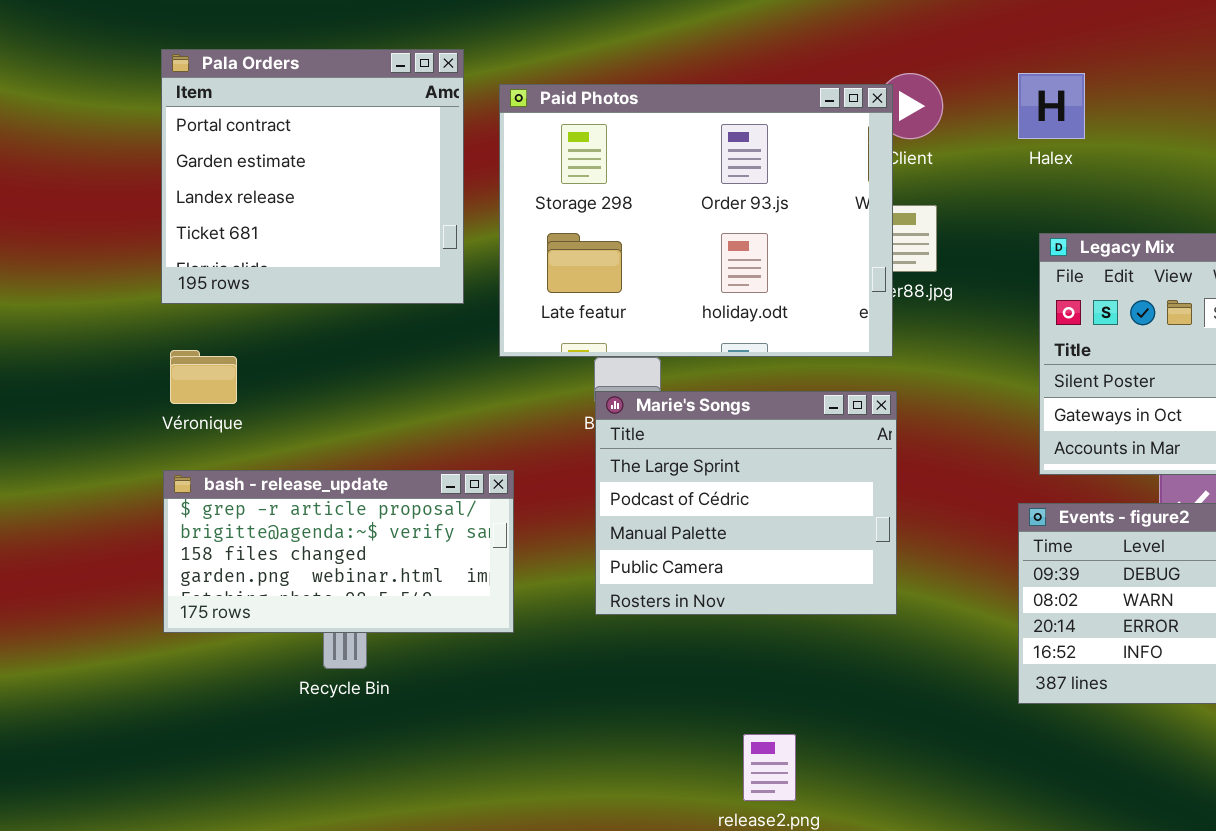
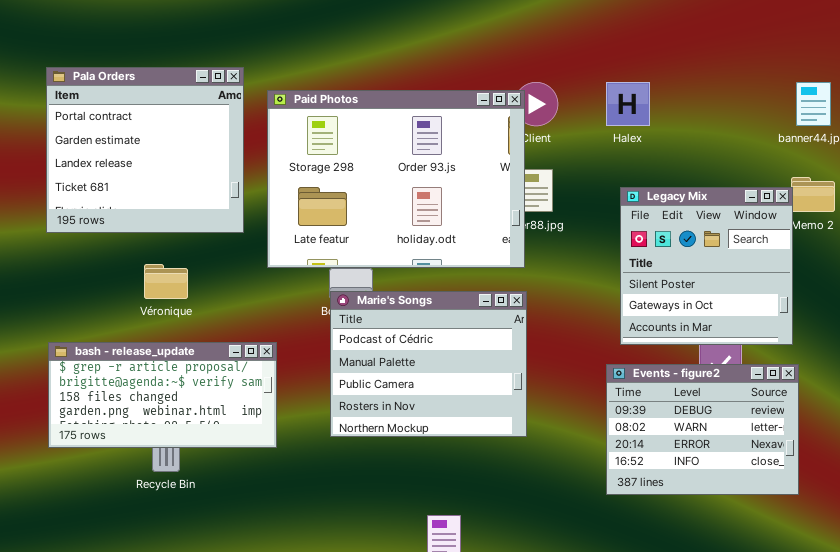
Véronique: [170,350,237,404] -> [144,264,188,299], moved
Marie's Songs: [595,391,897,615] -> [330,291,527,437], scrolled down 1 row

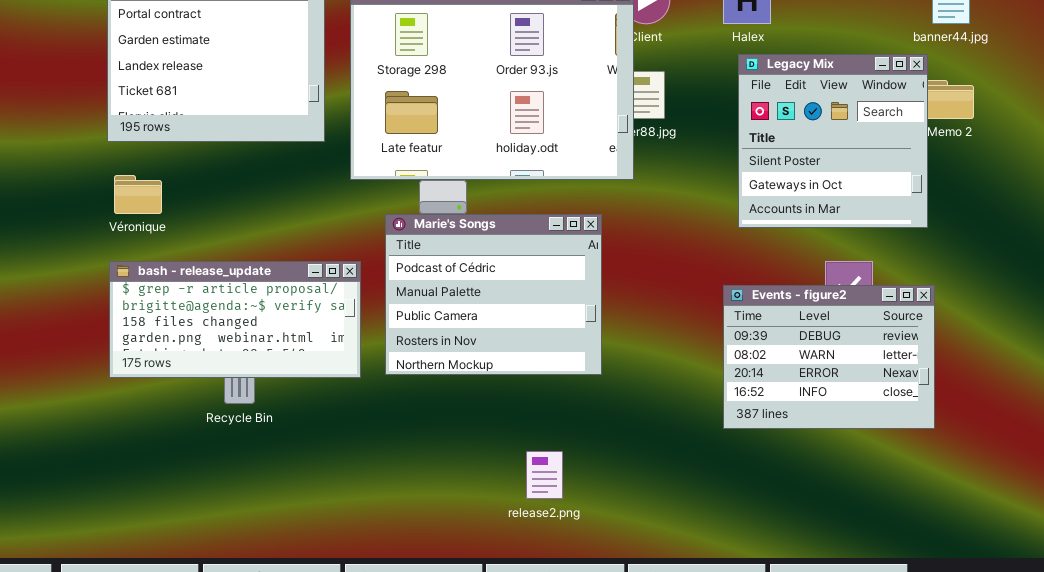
Legacy Mix: [620,187,793,345] -> [738,54,928,228], moved
Véronique: [144,264,188,299] -> [114,175,162,214], moved
Marie's Songs: [330,291,527,437] -> [385,214,602,375], moved

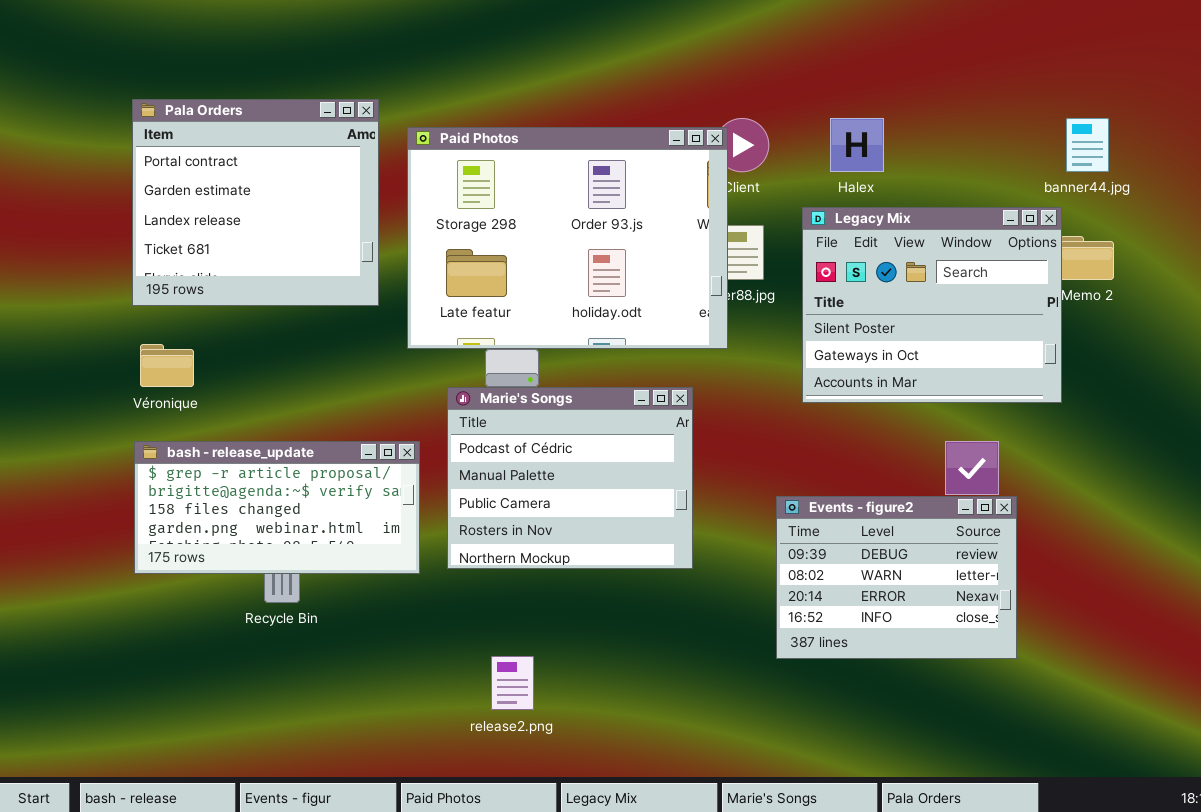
Legacy Mix: [738,54,928,228] -> [802,207,1062,403], resized
Events - figure2: [723,285,935,429] -> [776,496,1017,659], moved
release2.png: [526,451,563,499] -> [491,656,534,710], moved

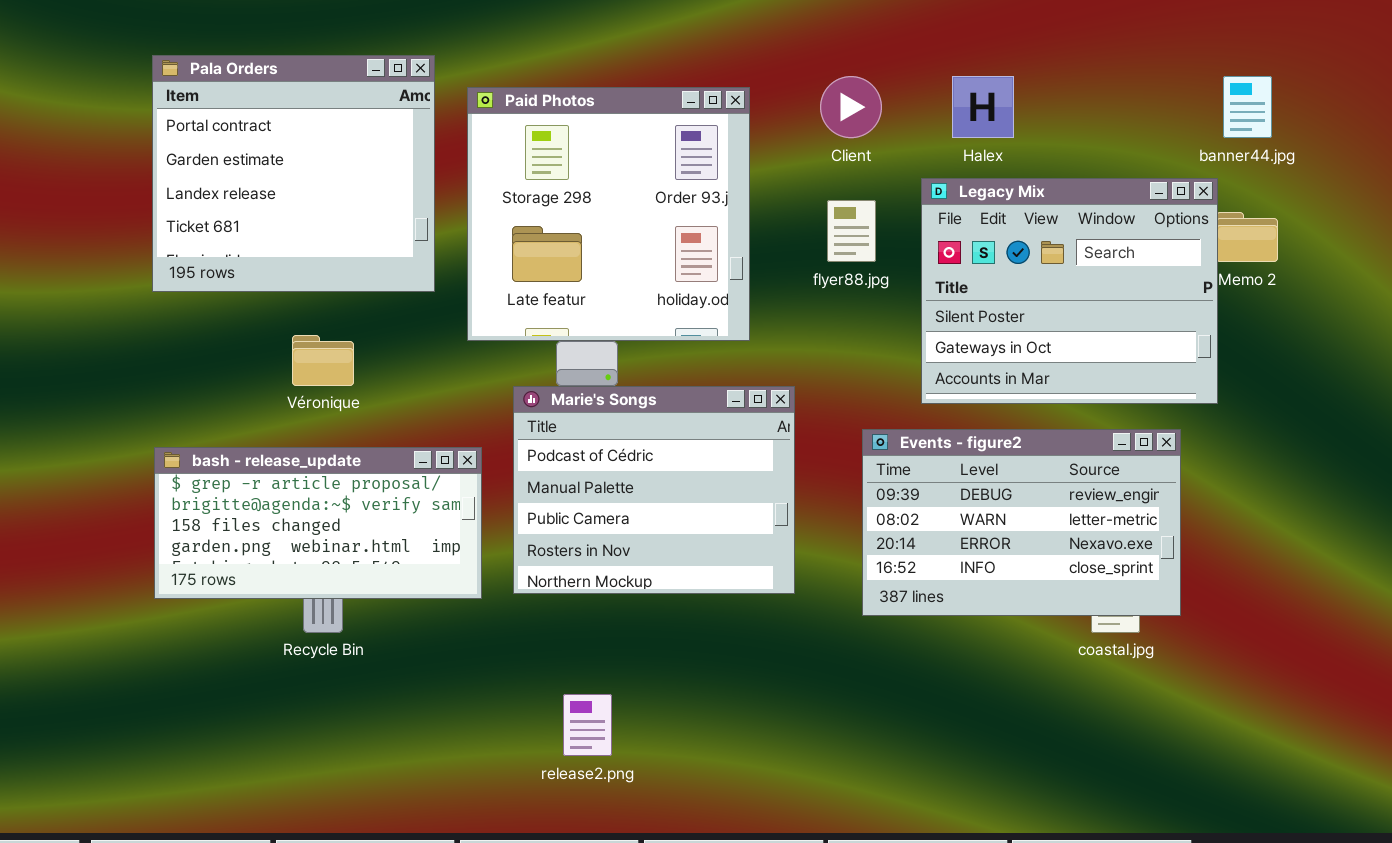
Paid Photos: [407,127,728,349] -> [467,87,750,341], resized
Véronique: [140,344,194,387] -> [292,335,354,386], moved
Events - figure2: [776,496,1017,659] -> [862,429,1181,616], moved, resized

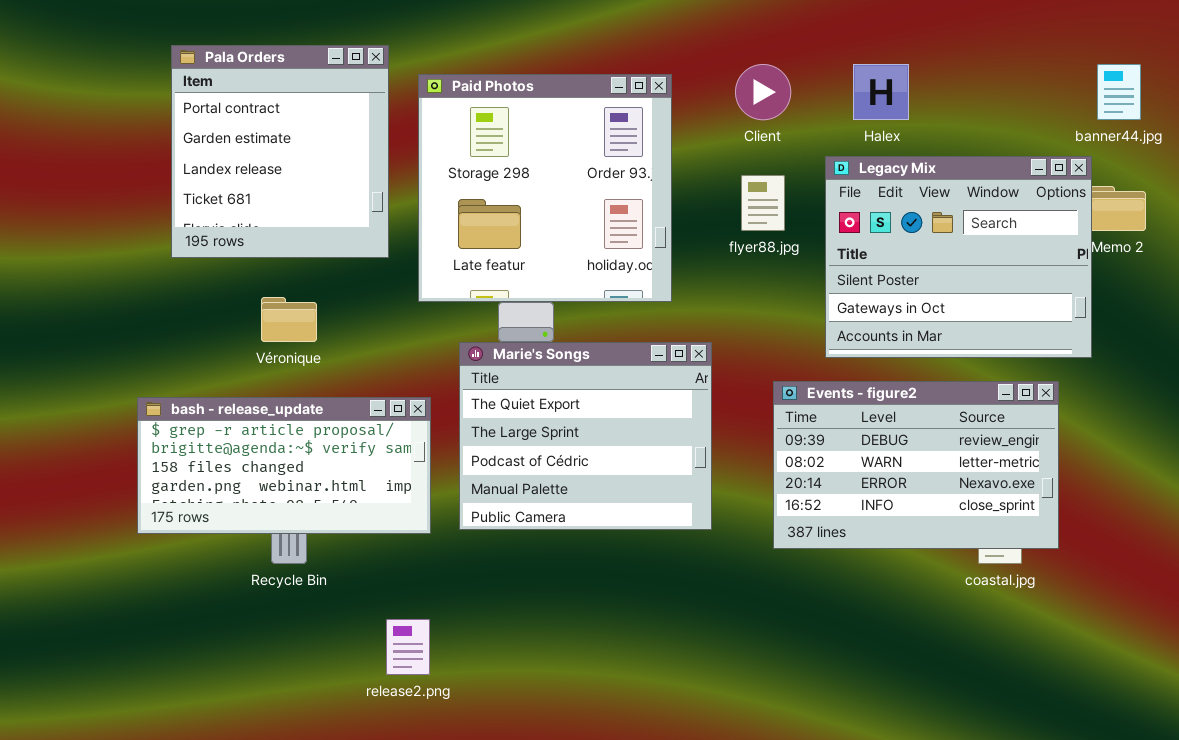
Pala Orders: [152,55,435,292] -> [171,45,389,258], resized
Marie's Songs: [513,386,795,594] -> [459,342,712,530], scrolled up 2 rows
release2.png: [563,694,612,756] -> [386,619,430,675], moved

